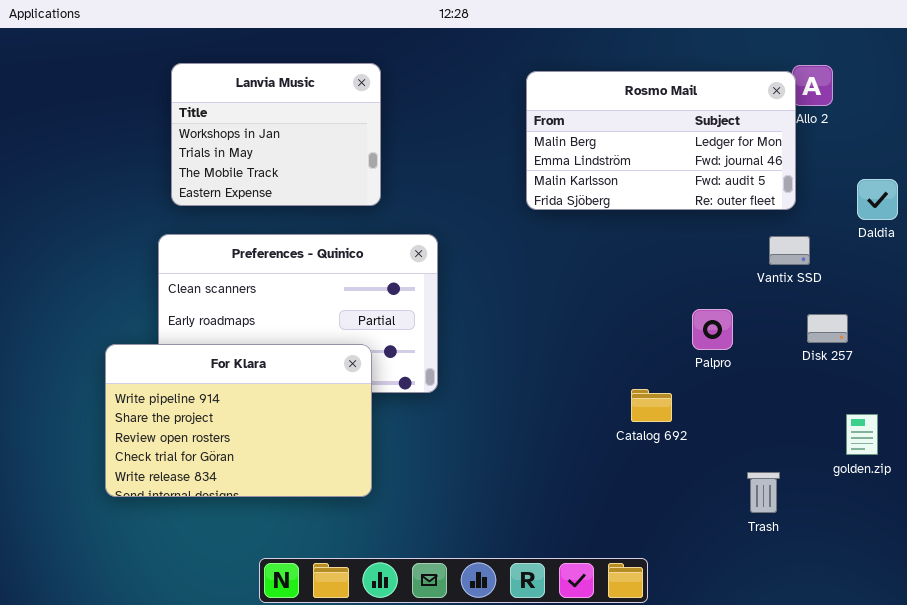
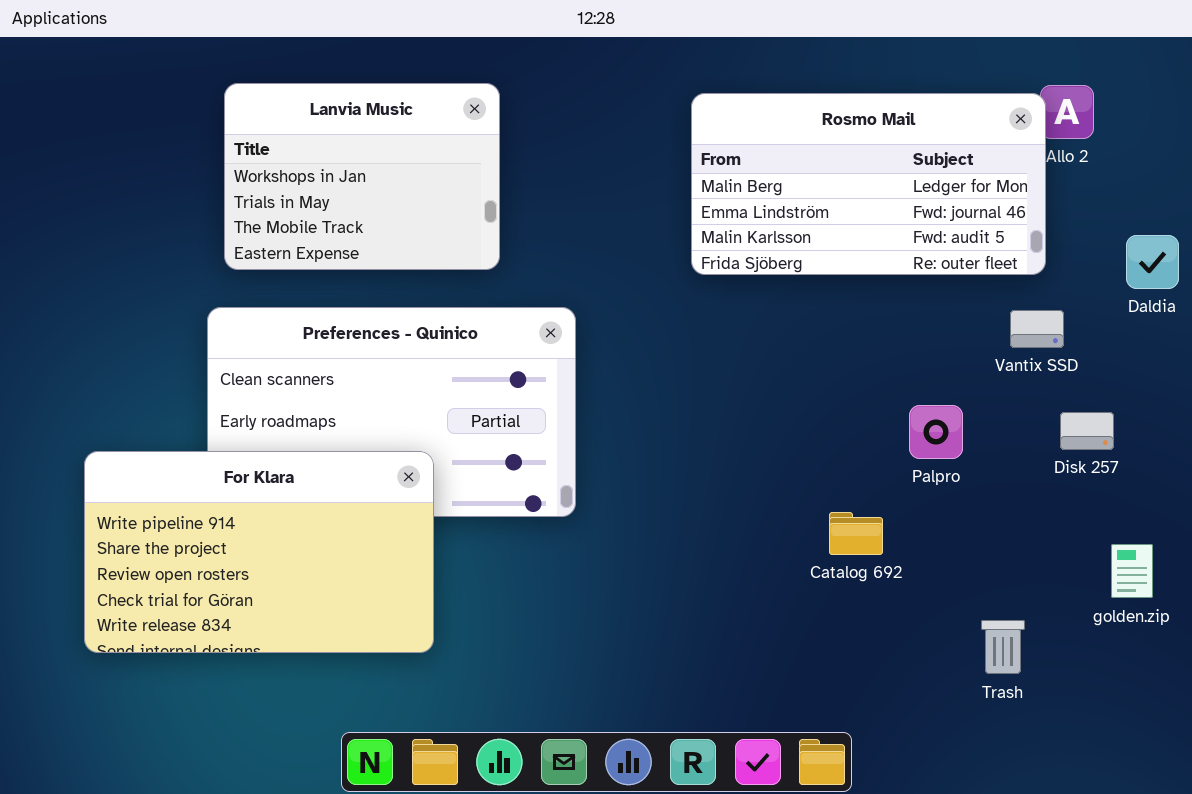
For Klara: [105,344,372,497] -> [84,451,434,653], moved

